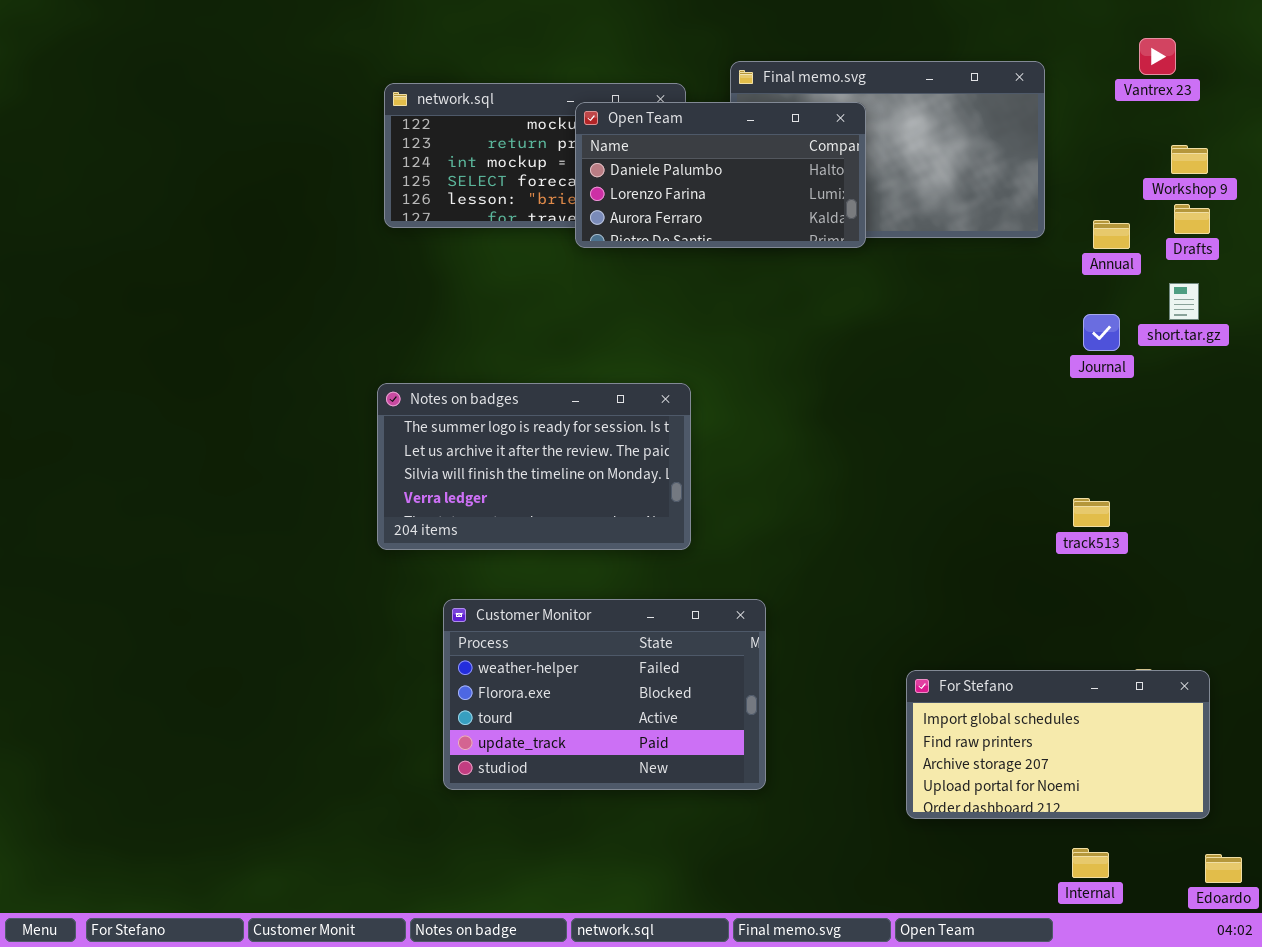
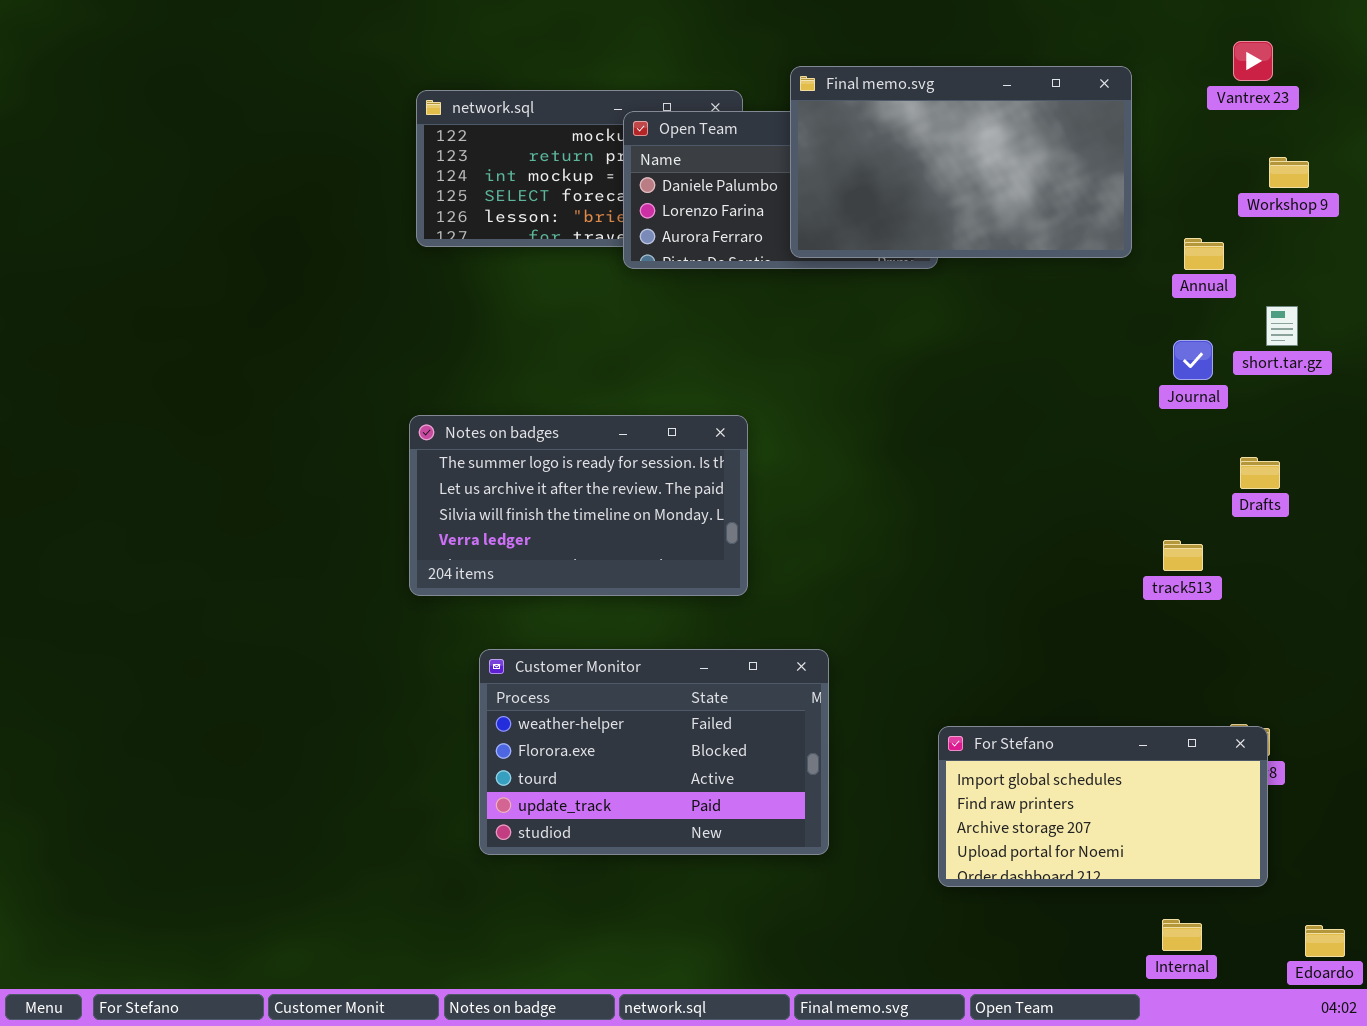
Final memo.svg: [730,61,1045,238] -> [790,66,1132,258], raised
Drafts: [1174,204,1210,234] -> [1240,457,1280,489], moved
For Stefano: [906,670,1210,819] -> [938,726,1268,887], moved

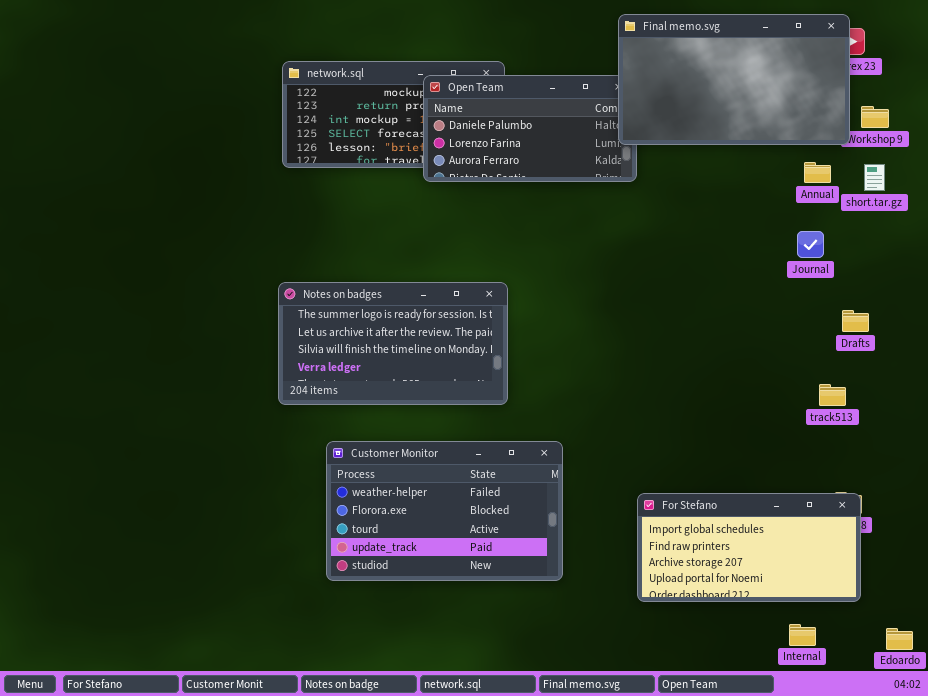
Final memo.svg: [790,66,1132,258] -> [618,14,850,145], moved
short.tar.gz: [1266,306,1298,346] -> [864,164,885,191], moved
track513: [1163,540,1203,571] -> [819,384,846,406], moved

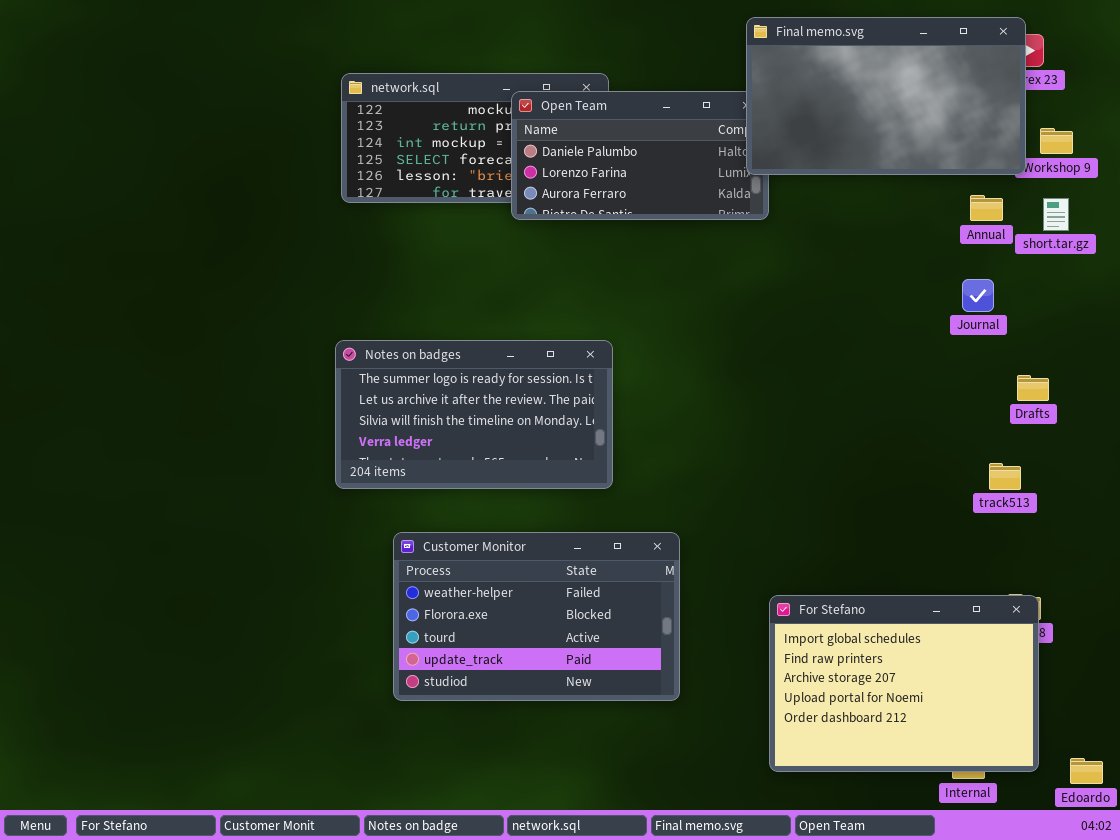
For Stefano: [637,493,861,602] -> [769,595,1039,772], resized

